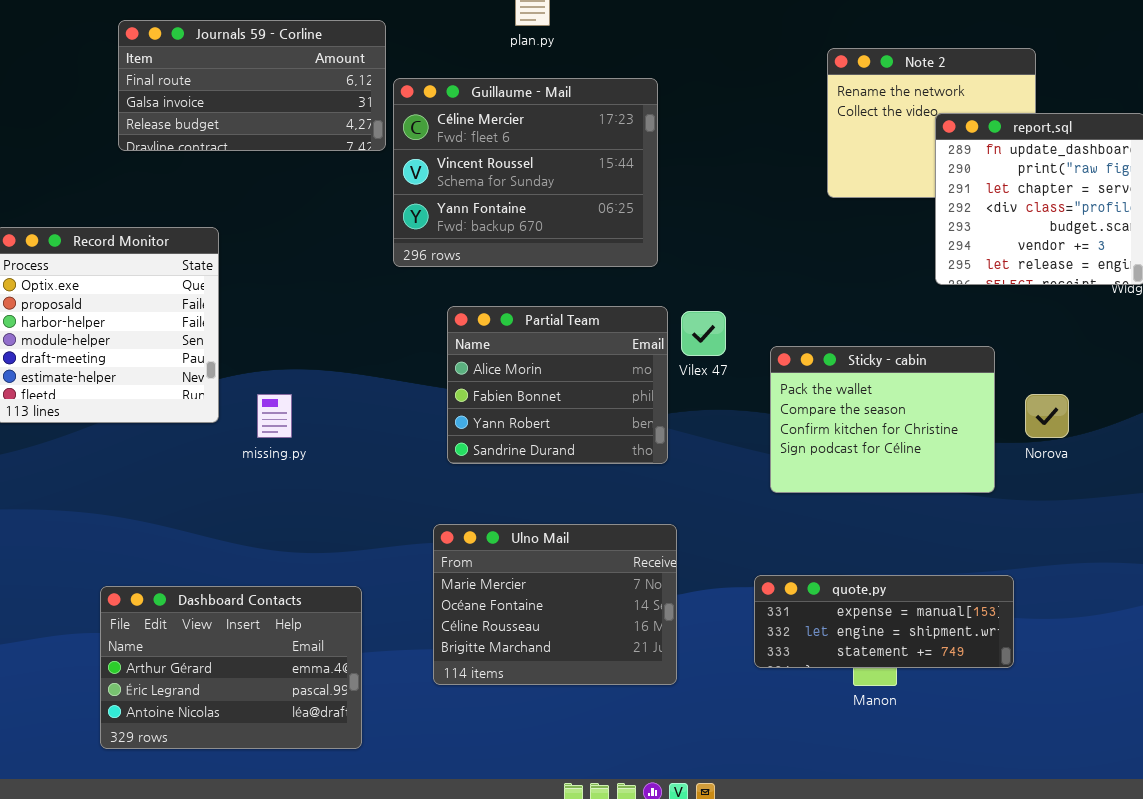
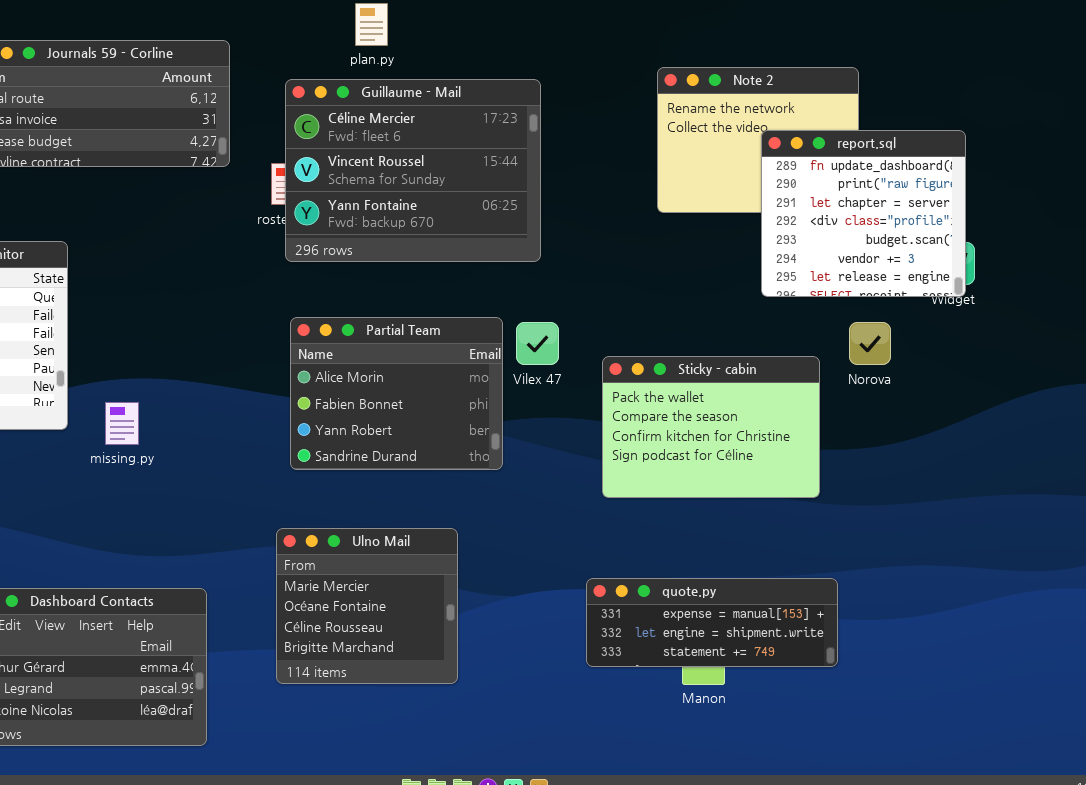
Guillaume - Mail: [393,78,658,267] -> [285,79,541,262], moved
Norova: [1025,394,1069,438] -> [849,322,891,365], moved
Ulno Mail: [433,524,677,685] -> [276,528,458,684], resized

